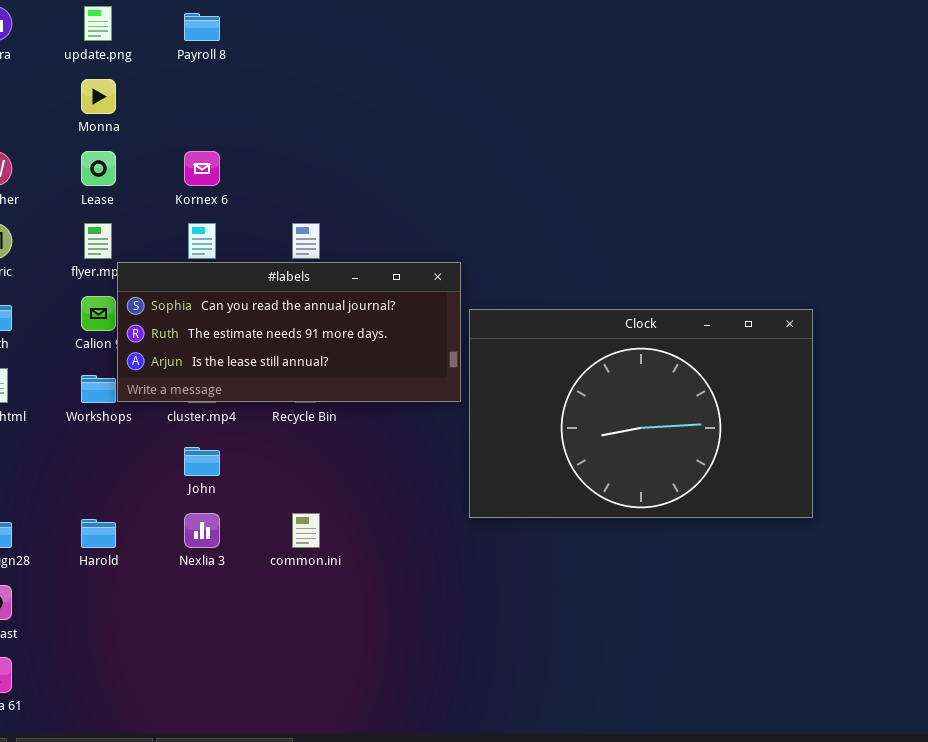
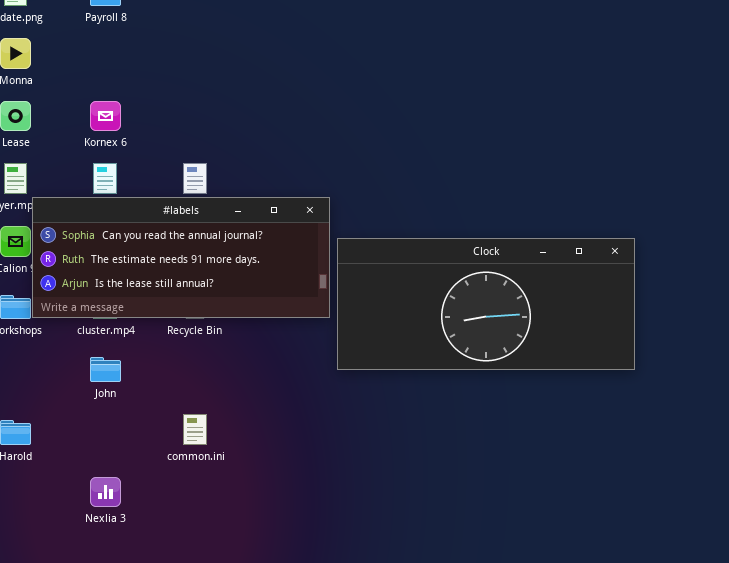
Clock: [469,309,813,518] -> [337,238,635,370], resized
Nexlia 3: [184,513,220,548] -> [90,477,121,507], moved

